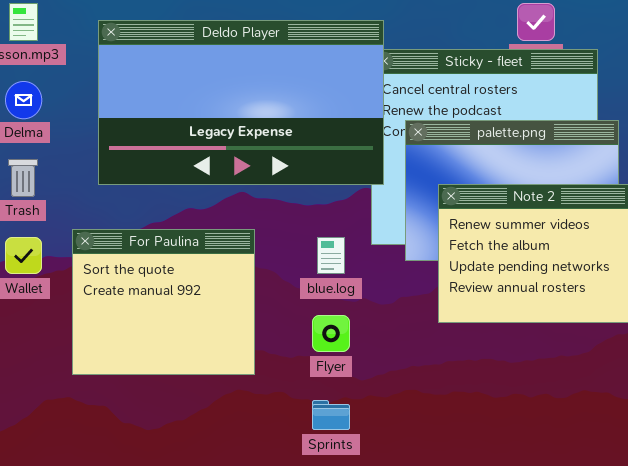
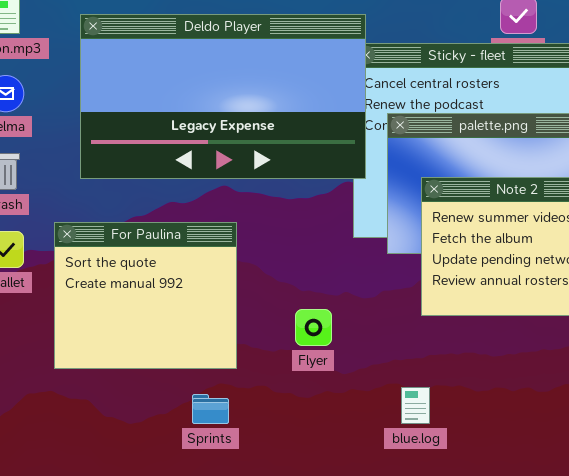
blue.log: [317,237,345,274] -> [401,387,430,424], moved
Sprints: [312,400,350,430] -> [192,394,229,424], moved

